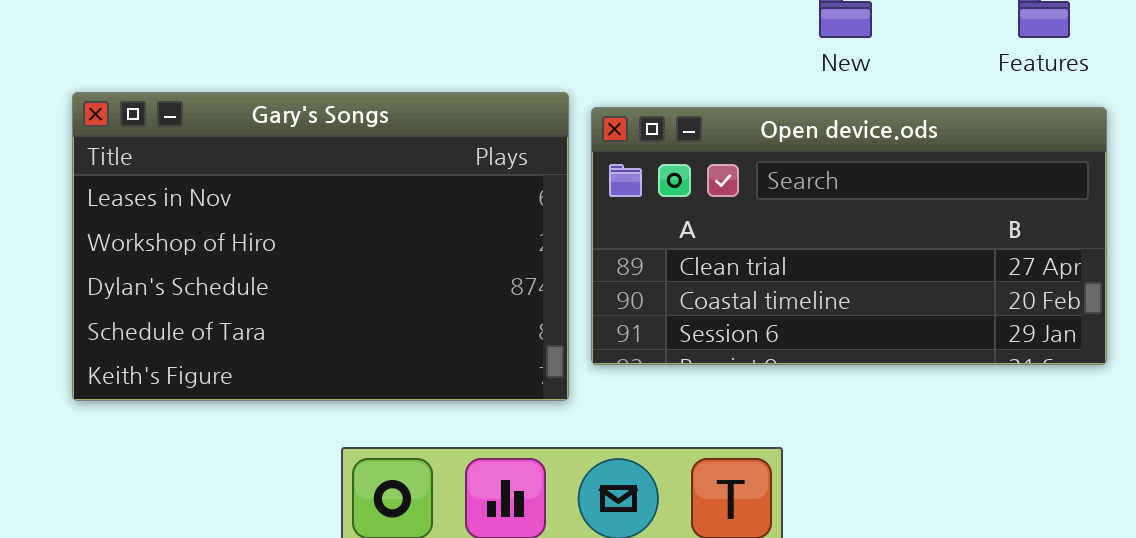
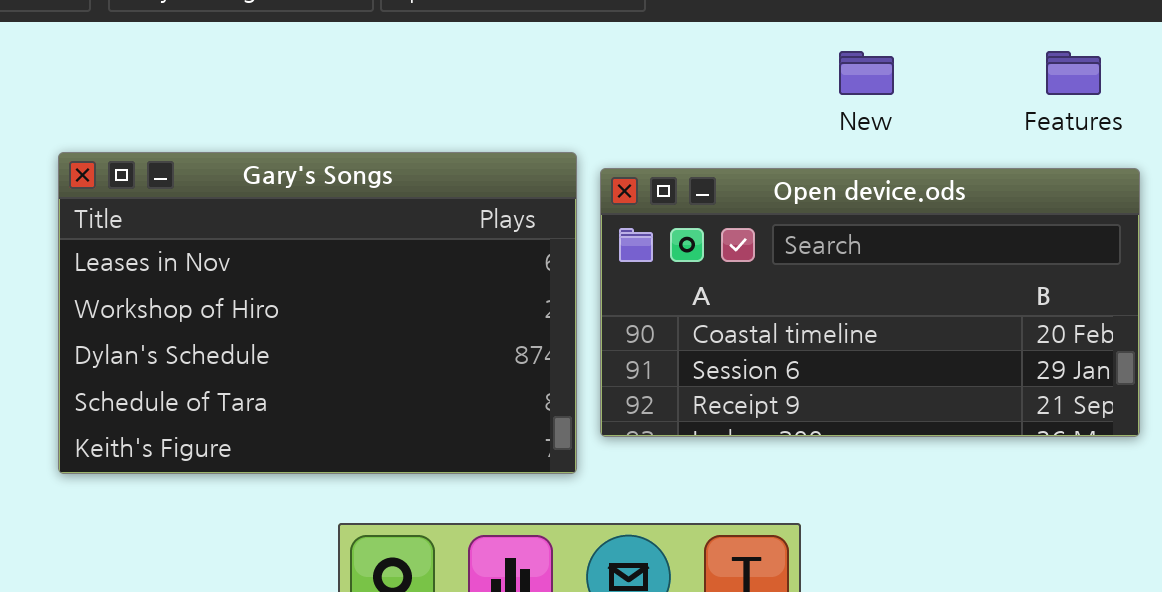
Open device.ods: [591,107,1107,365] -> [600,168,1140,437], scrolled down 1 row

